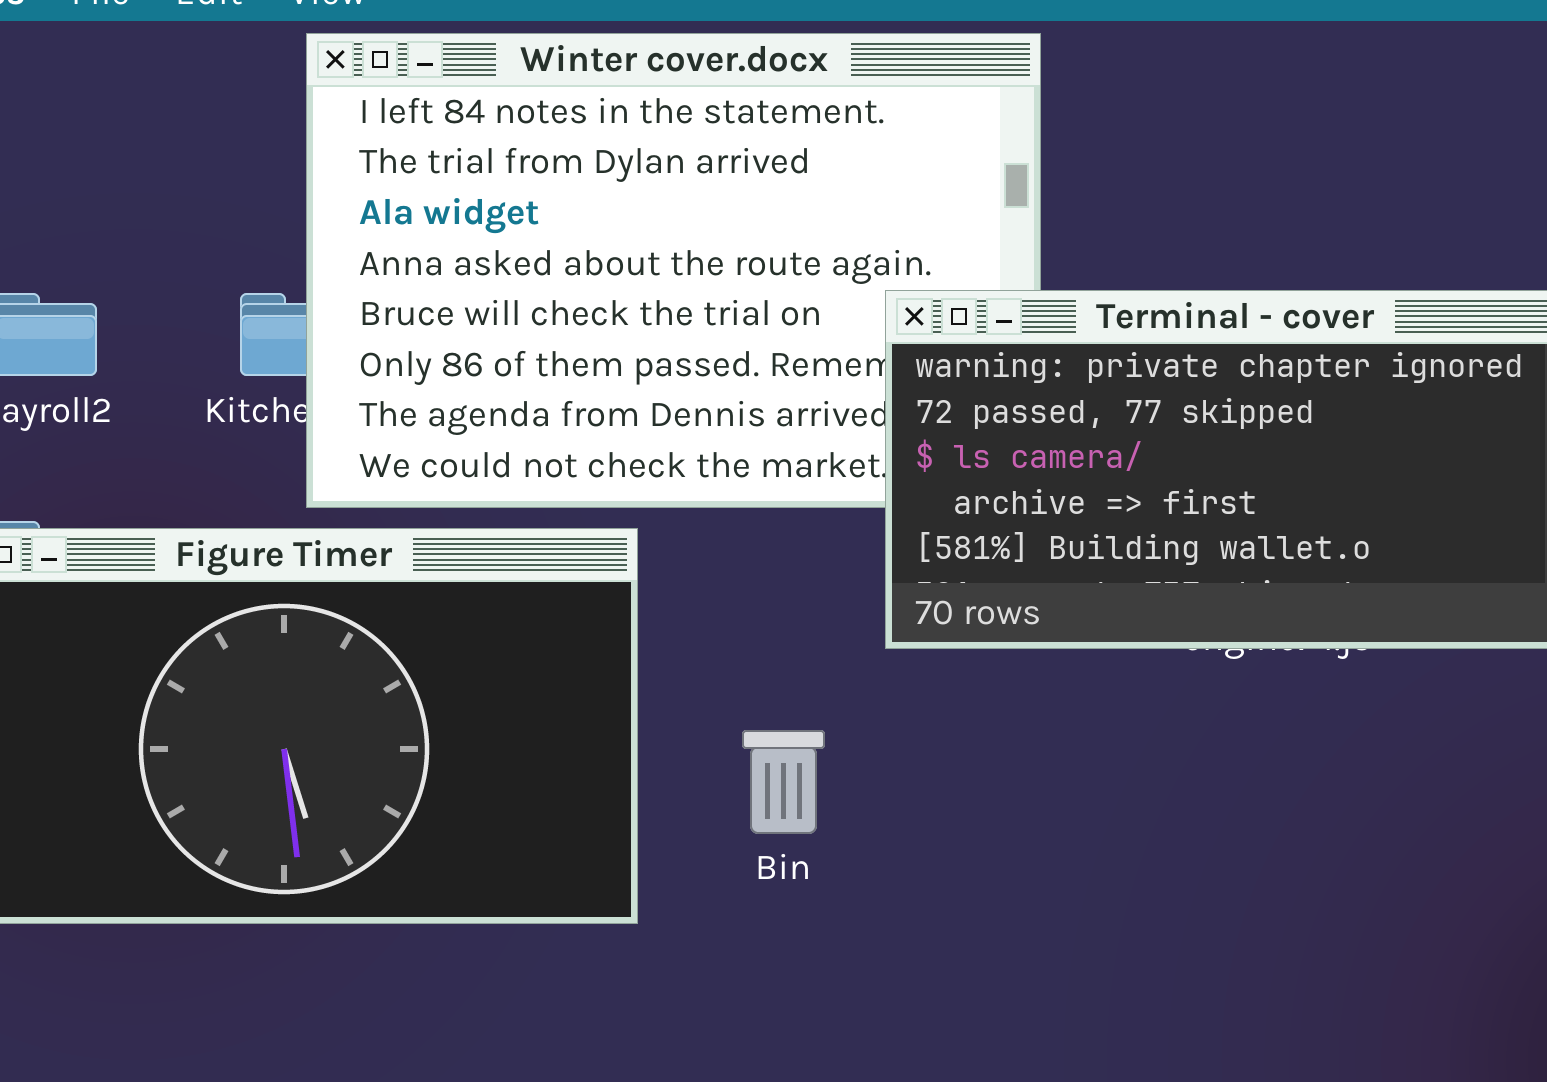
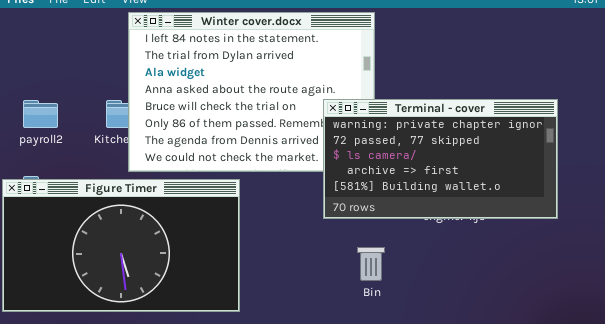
Bin: [742,730,825,834] -> [357,247,385,281], moved

